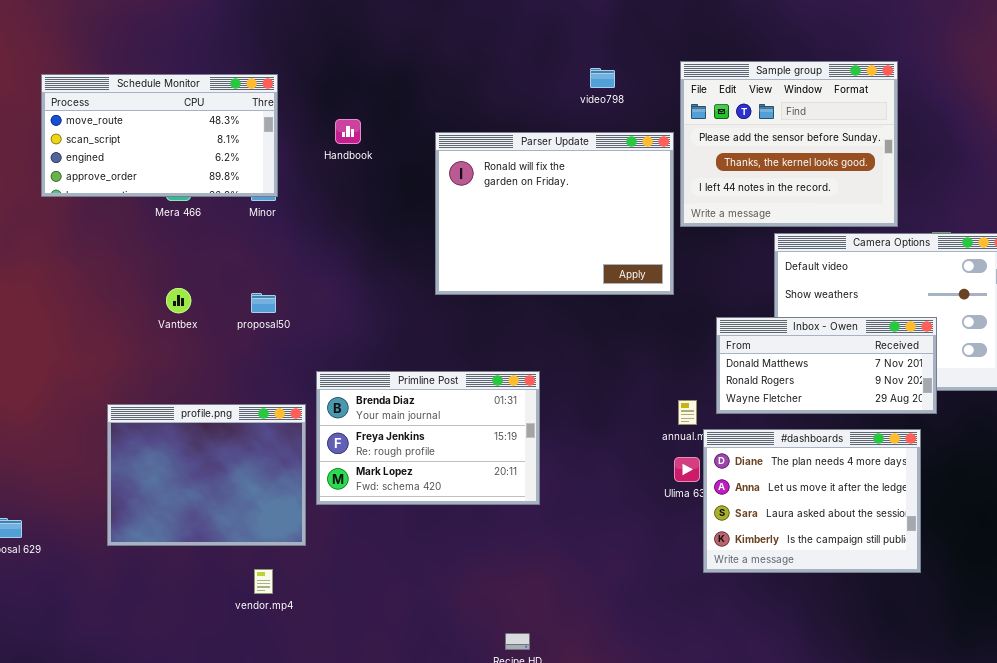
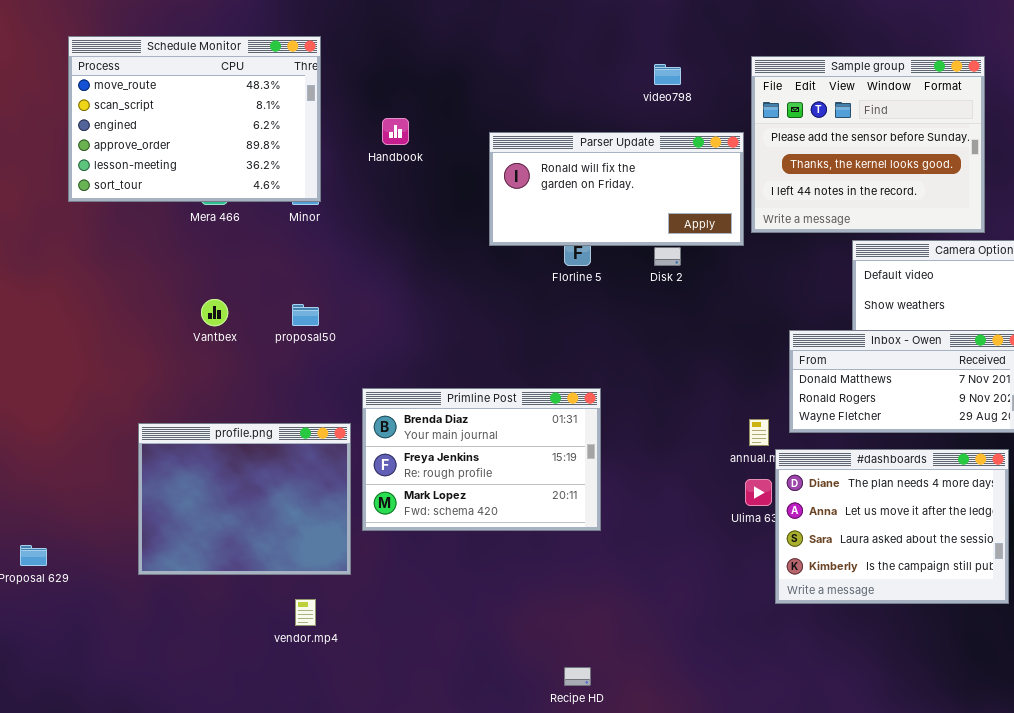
Schedule Monitor: [41,74,278,197] -> [68,36,321,202], resized
Parser Update: [435,132,674,295] -> [489,132,744,246], resized

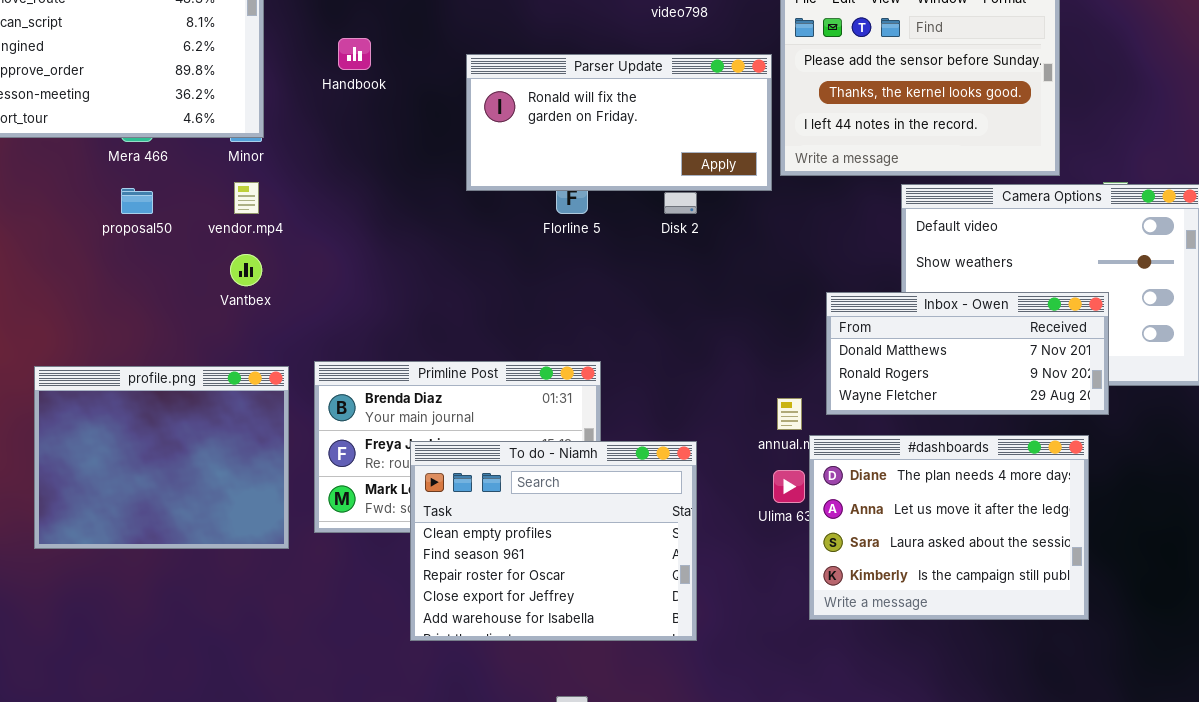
Vantbex: [201,299,228,326] -> [230,254,262,286], moved
proposal50: [292,304,319,326] -> [121,188,153,214], moved
profile.png: [138,423,351,575] -> [34,366,289,549], moved
To do - Niamh: none -> [410,441,697,641], opened
vendor.mp4: [295,599,316,626] -> [234,182,259,214], moved

